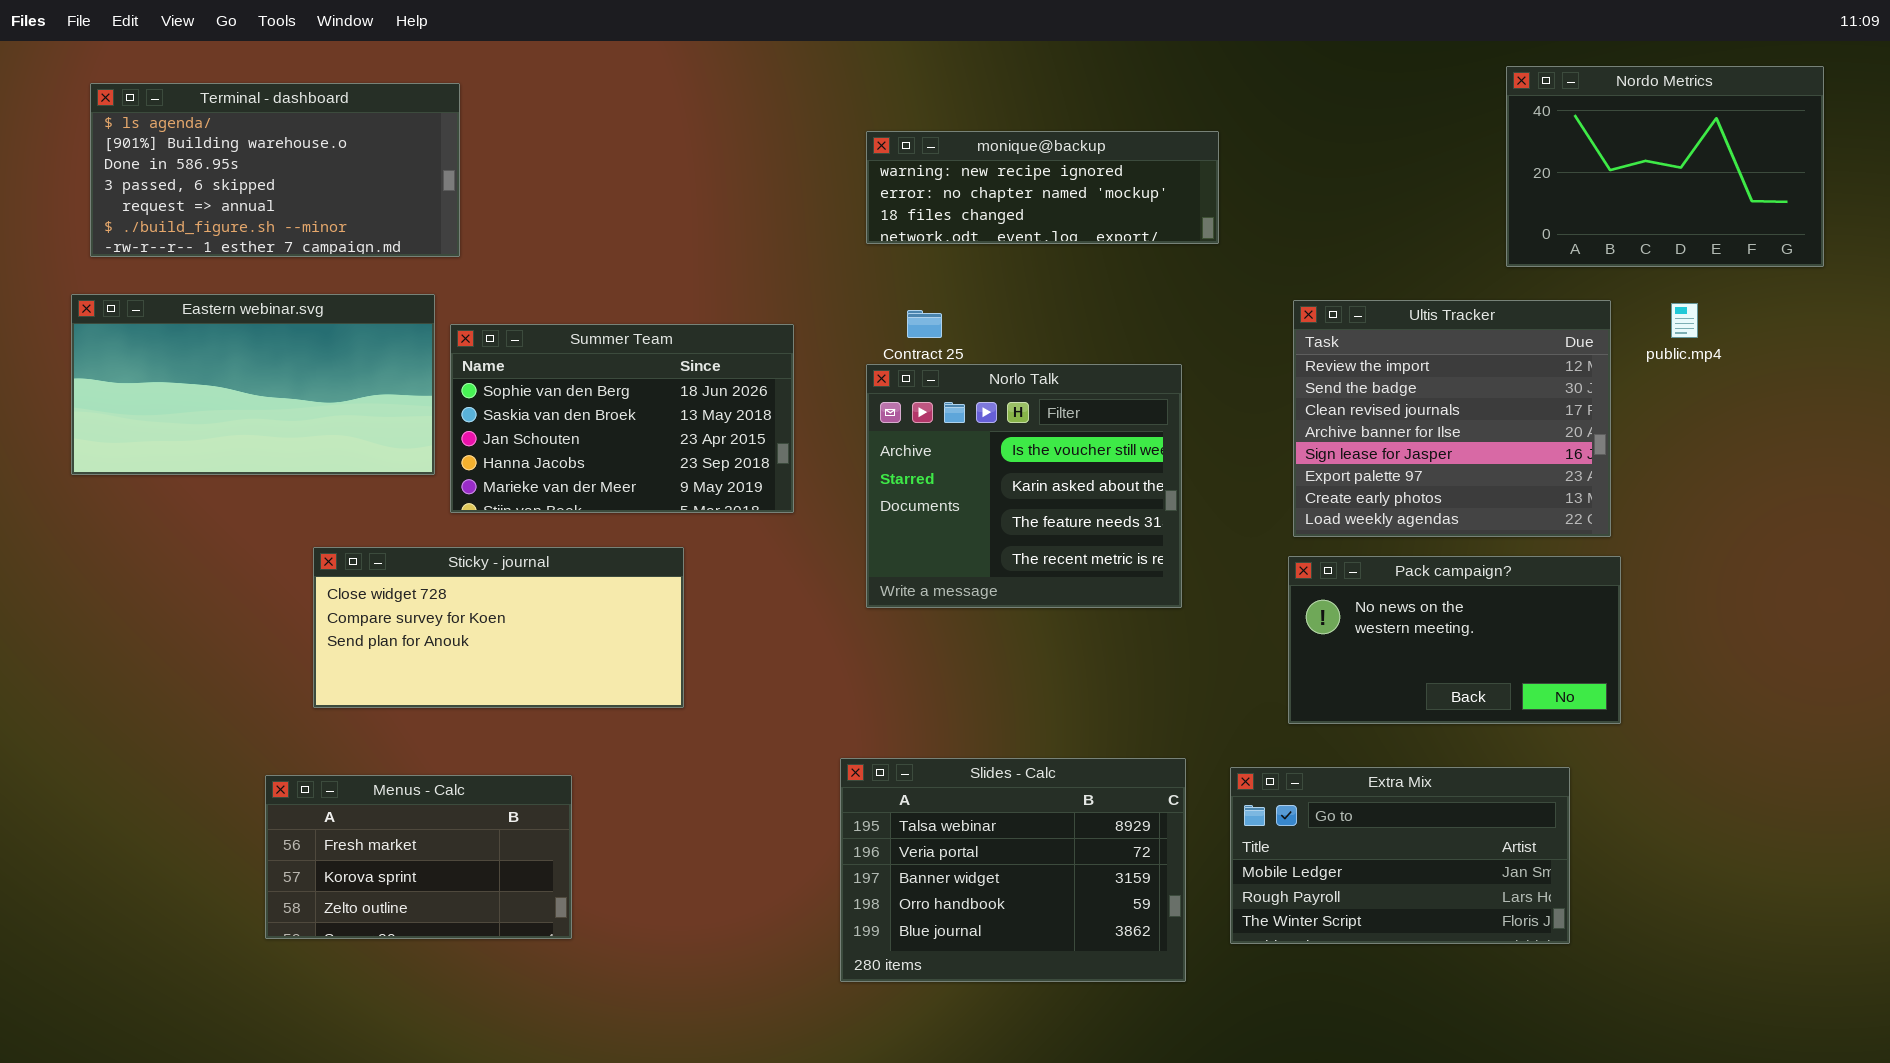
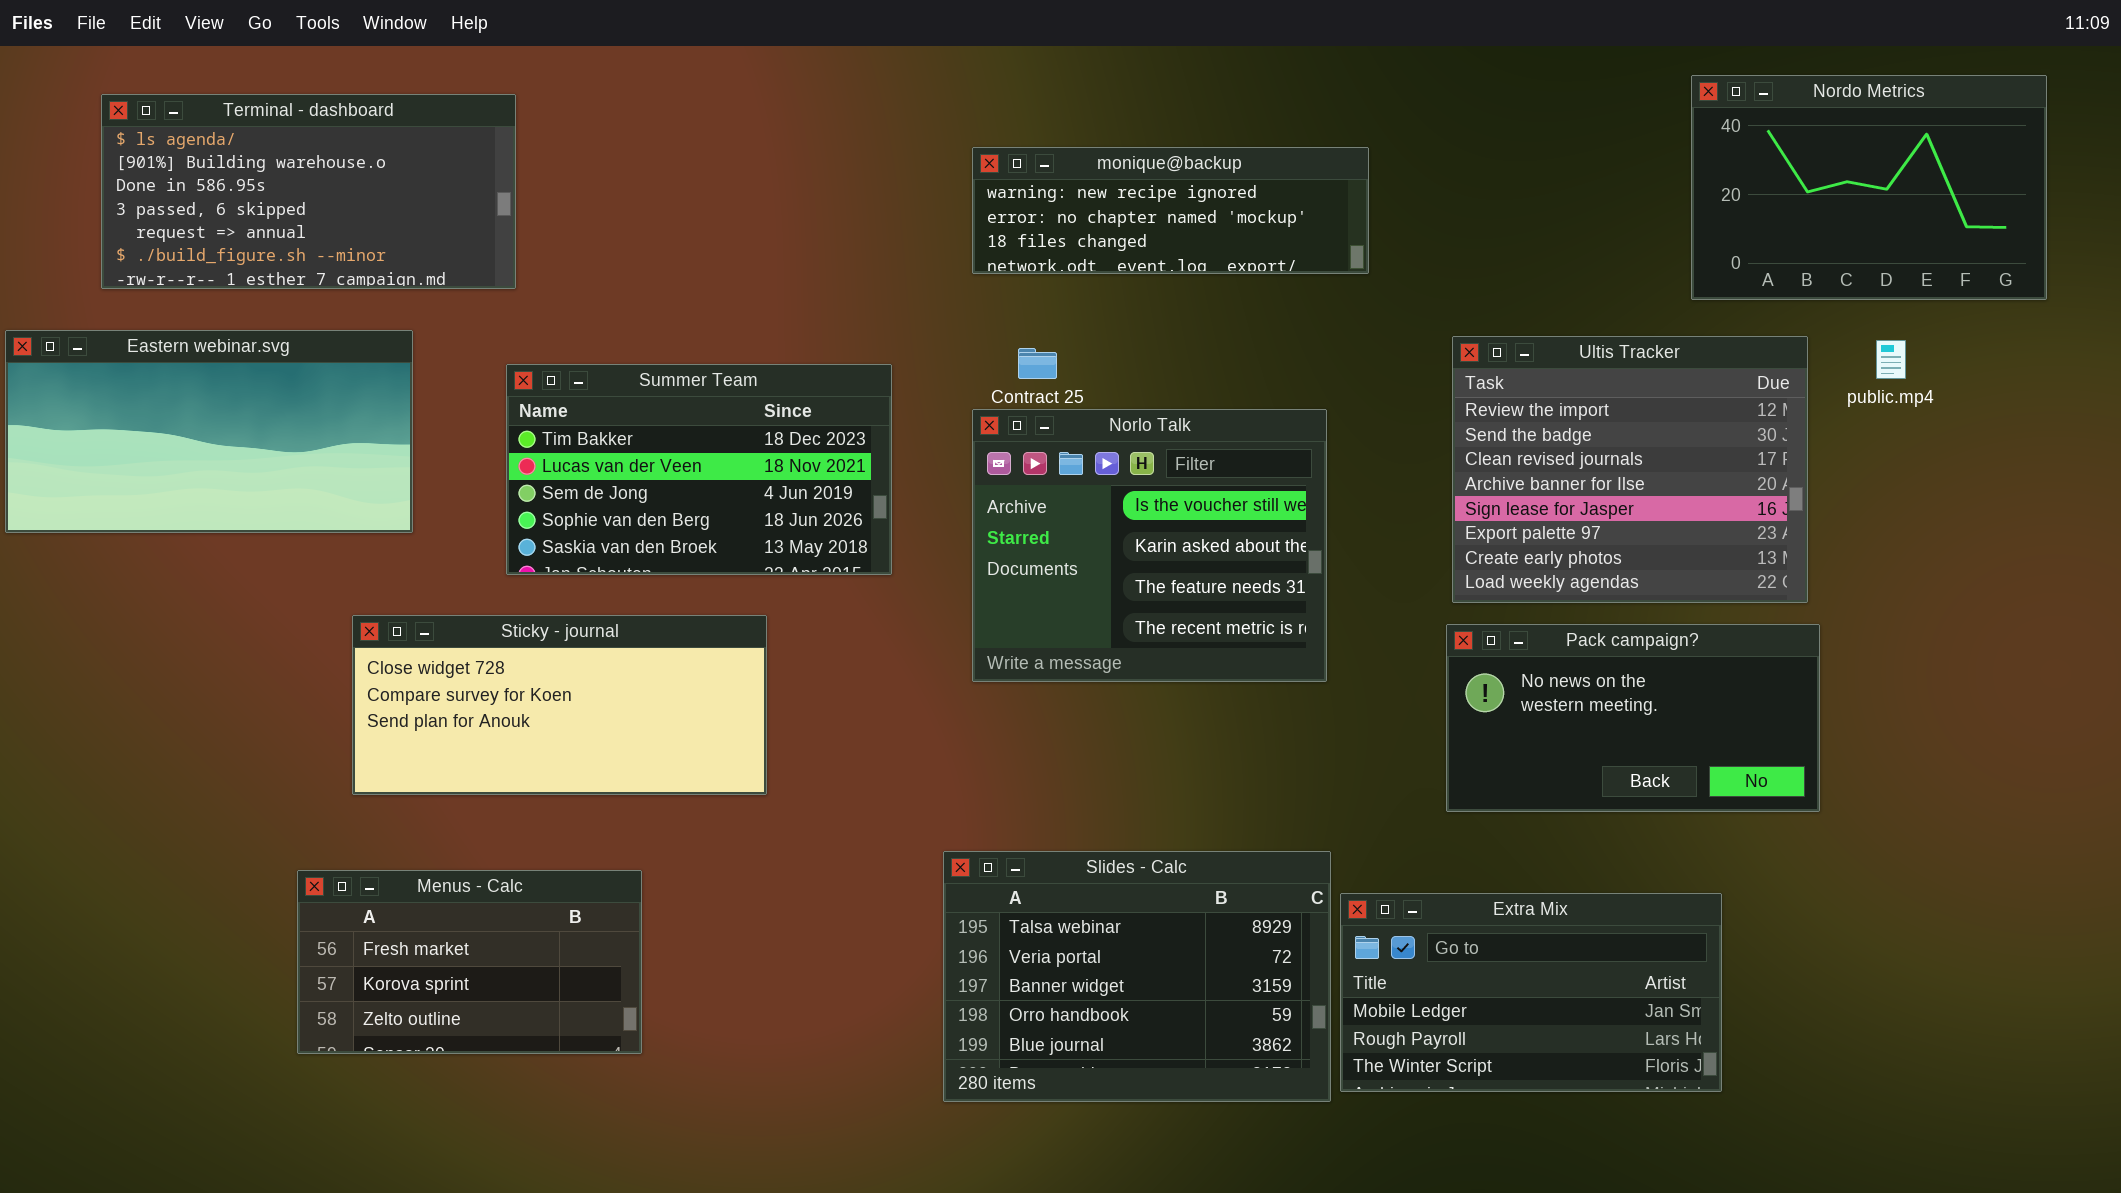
Eastern webinar.svg: [71,294,435,475] -> [5,330,413,533], moved
Summer Team: [450,324,794,513] -> [506,364,892,575], scrolled up 3 rows
Extra Mix: [1230,767,1570,944] -> [1340,893,1722,1092], moved

